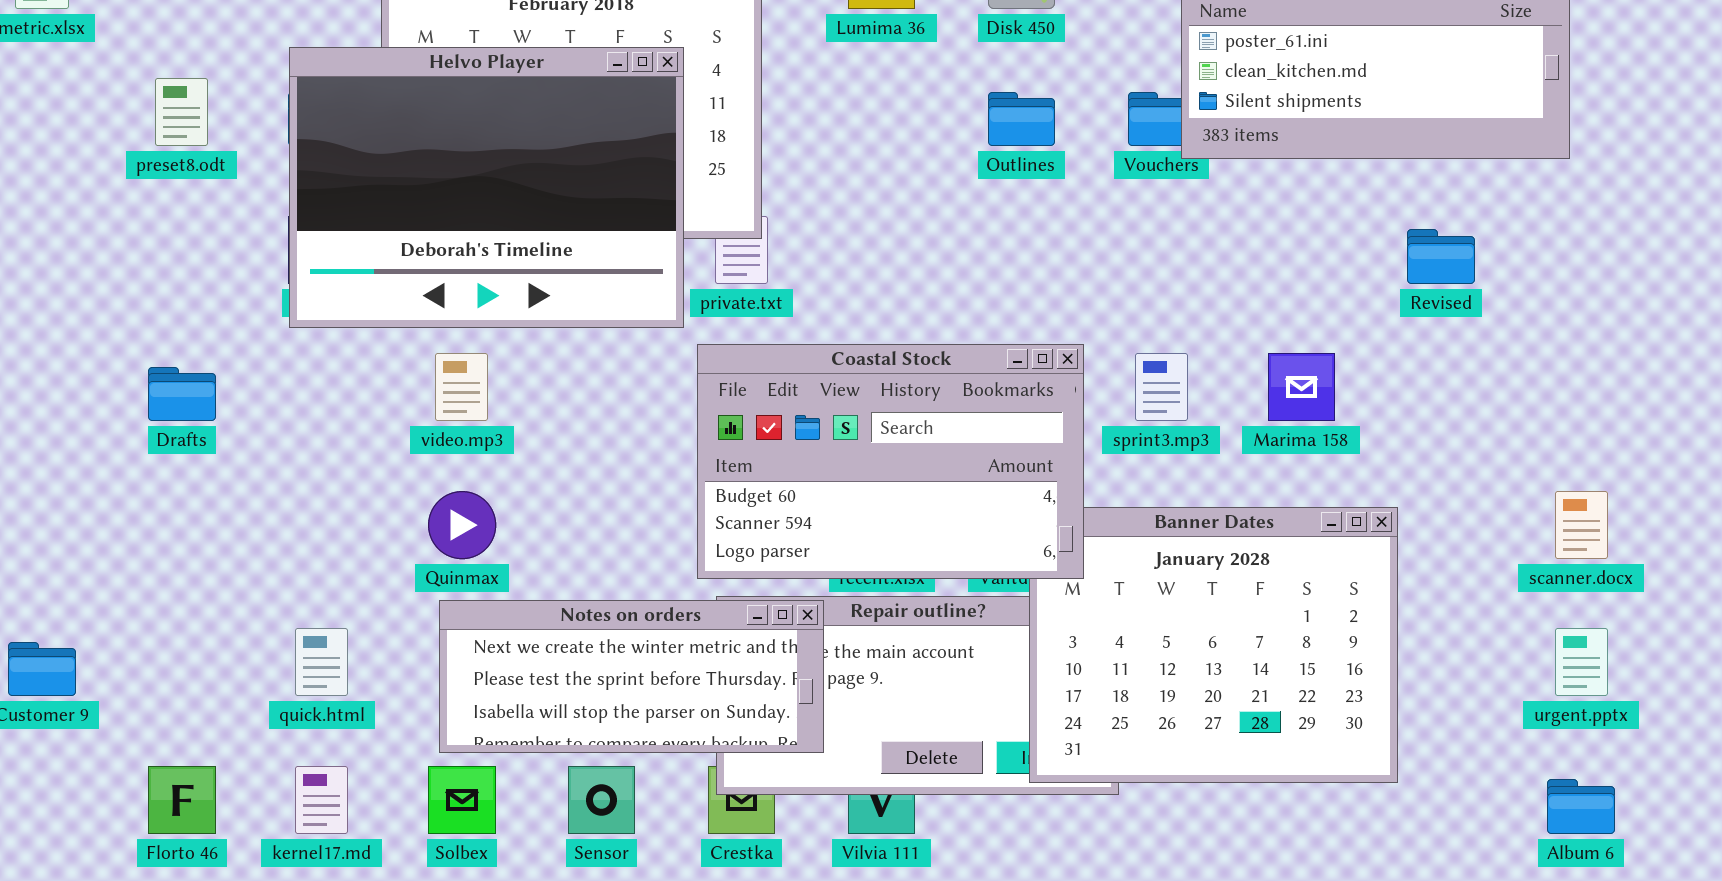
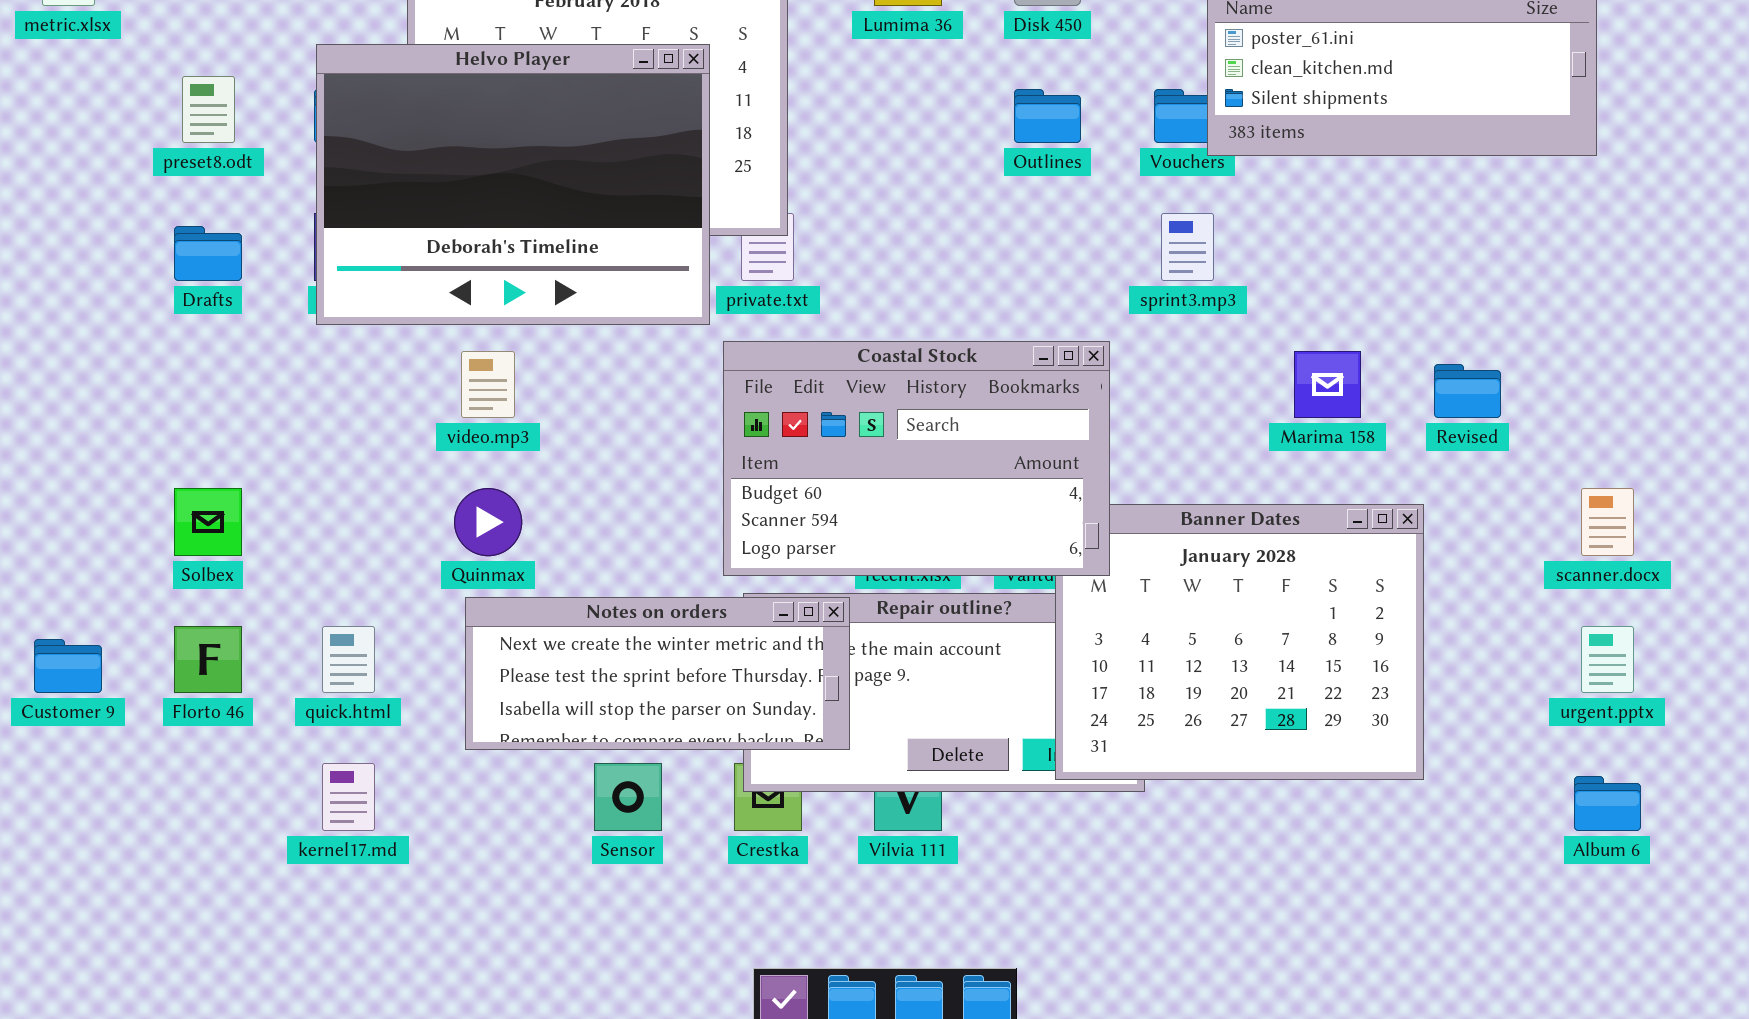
Revised: [1407,229,1475,284] -> [1434,364,1501,418], moved
sprint3.mp3: [1135,353,1188,421] -> [1161,213,1214,281], moved
Drafts: [148,367,216,421] -> [174,226,242,281], moved
Florto 46: [148,766,216,834] -> [174,626,242,693], moved
Solbex: [428,766,496,834] -> [174,488,242,556], moved

